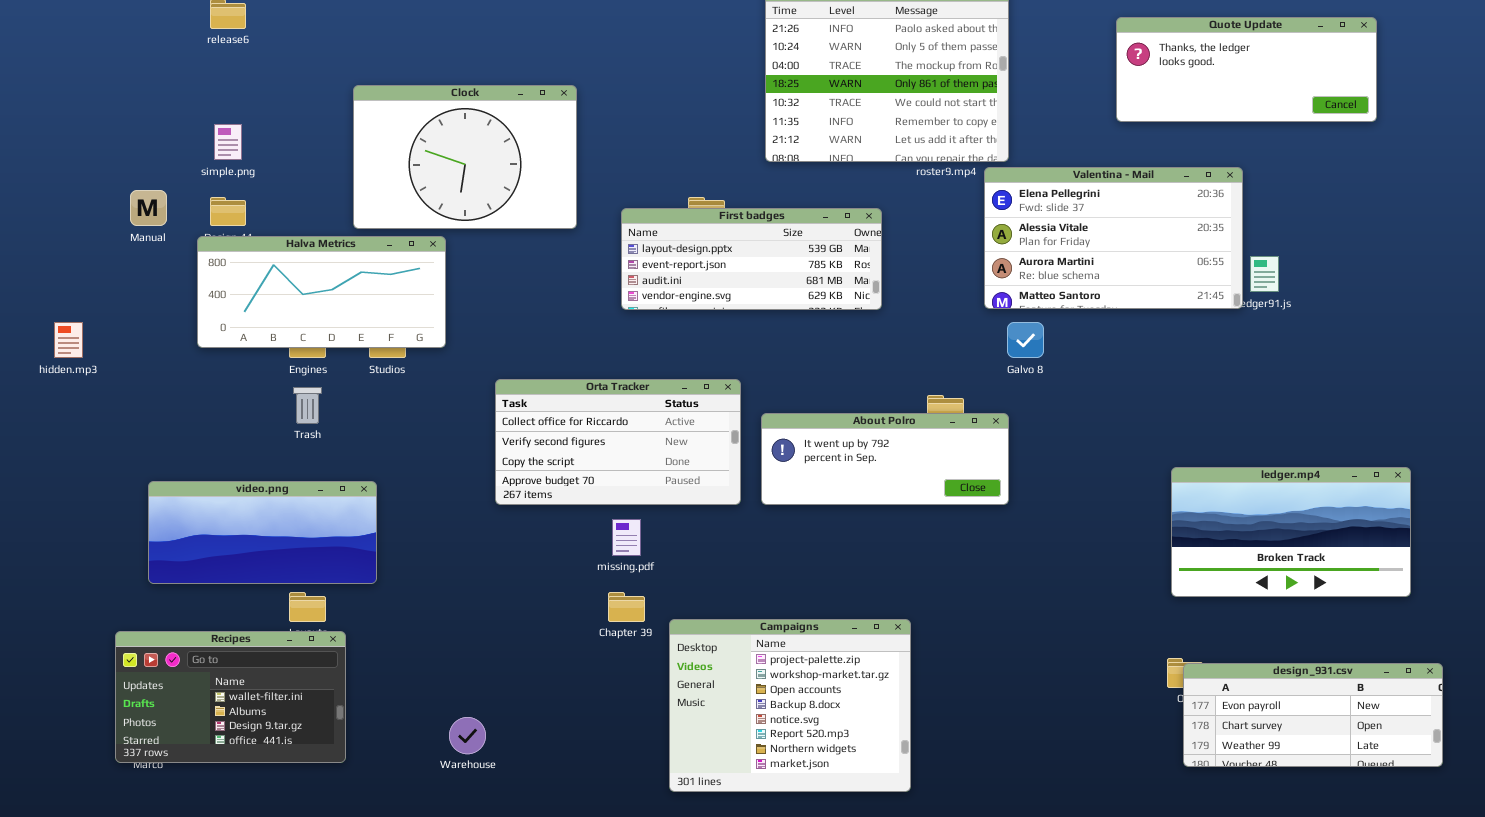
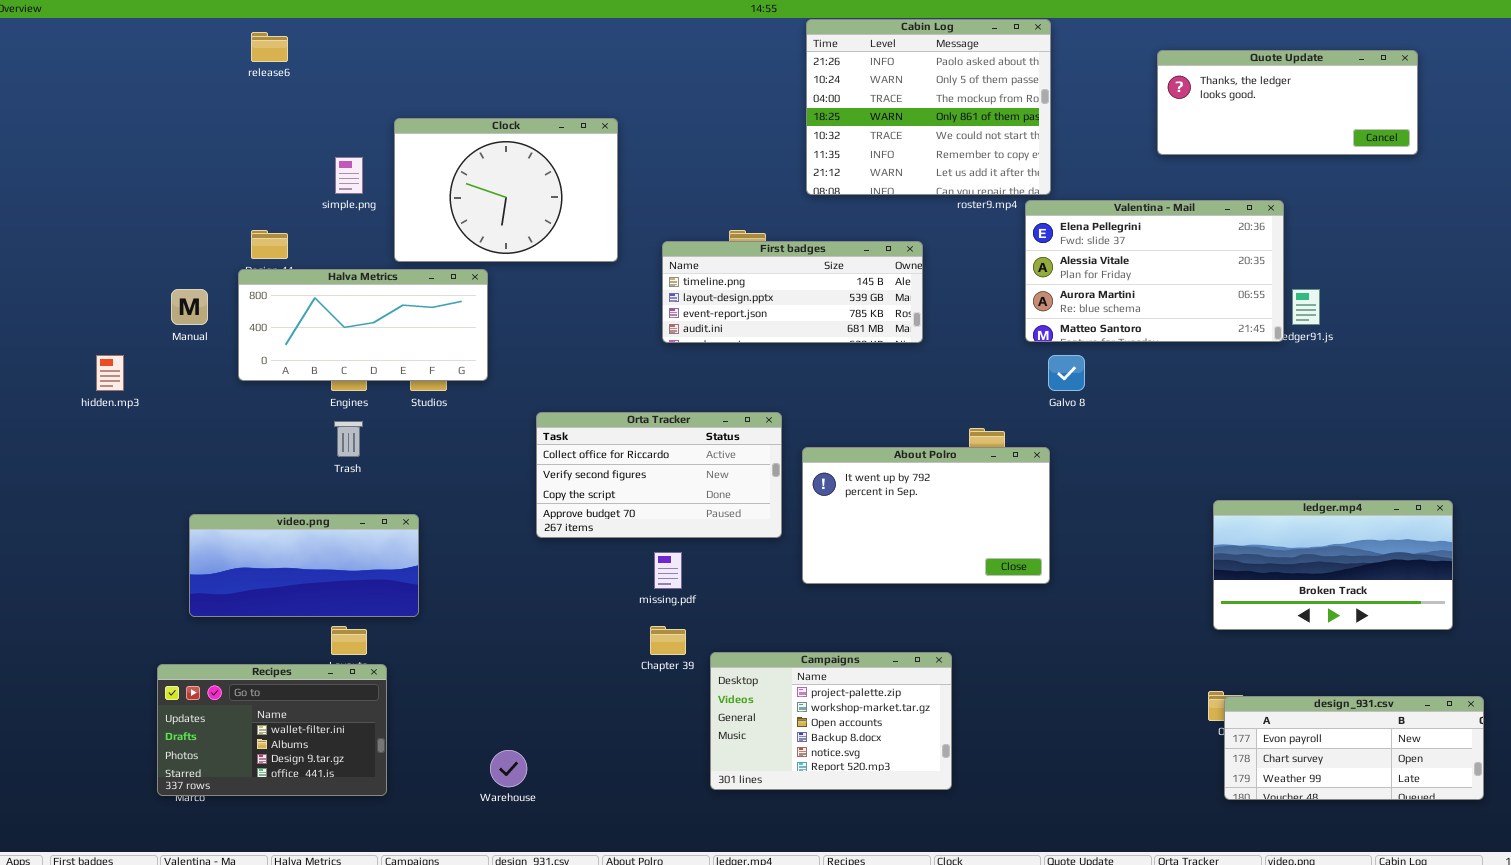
simple.png: [214,124,242,160] -> [335,157,363,194], moved
Manual: [130,190,167,226] -> [171,289,208,325], moved
First badges: [621,208,882,310] -> [662,241,923,343], scrolled up 1 row
About Polro: [761,413,1009,505] -> [802,447,1050,584], resized
Campaigns: [669,619,911,792] -> [710,652,952,790], resized

